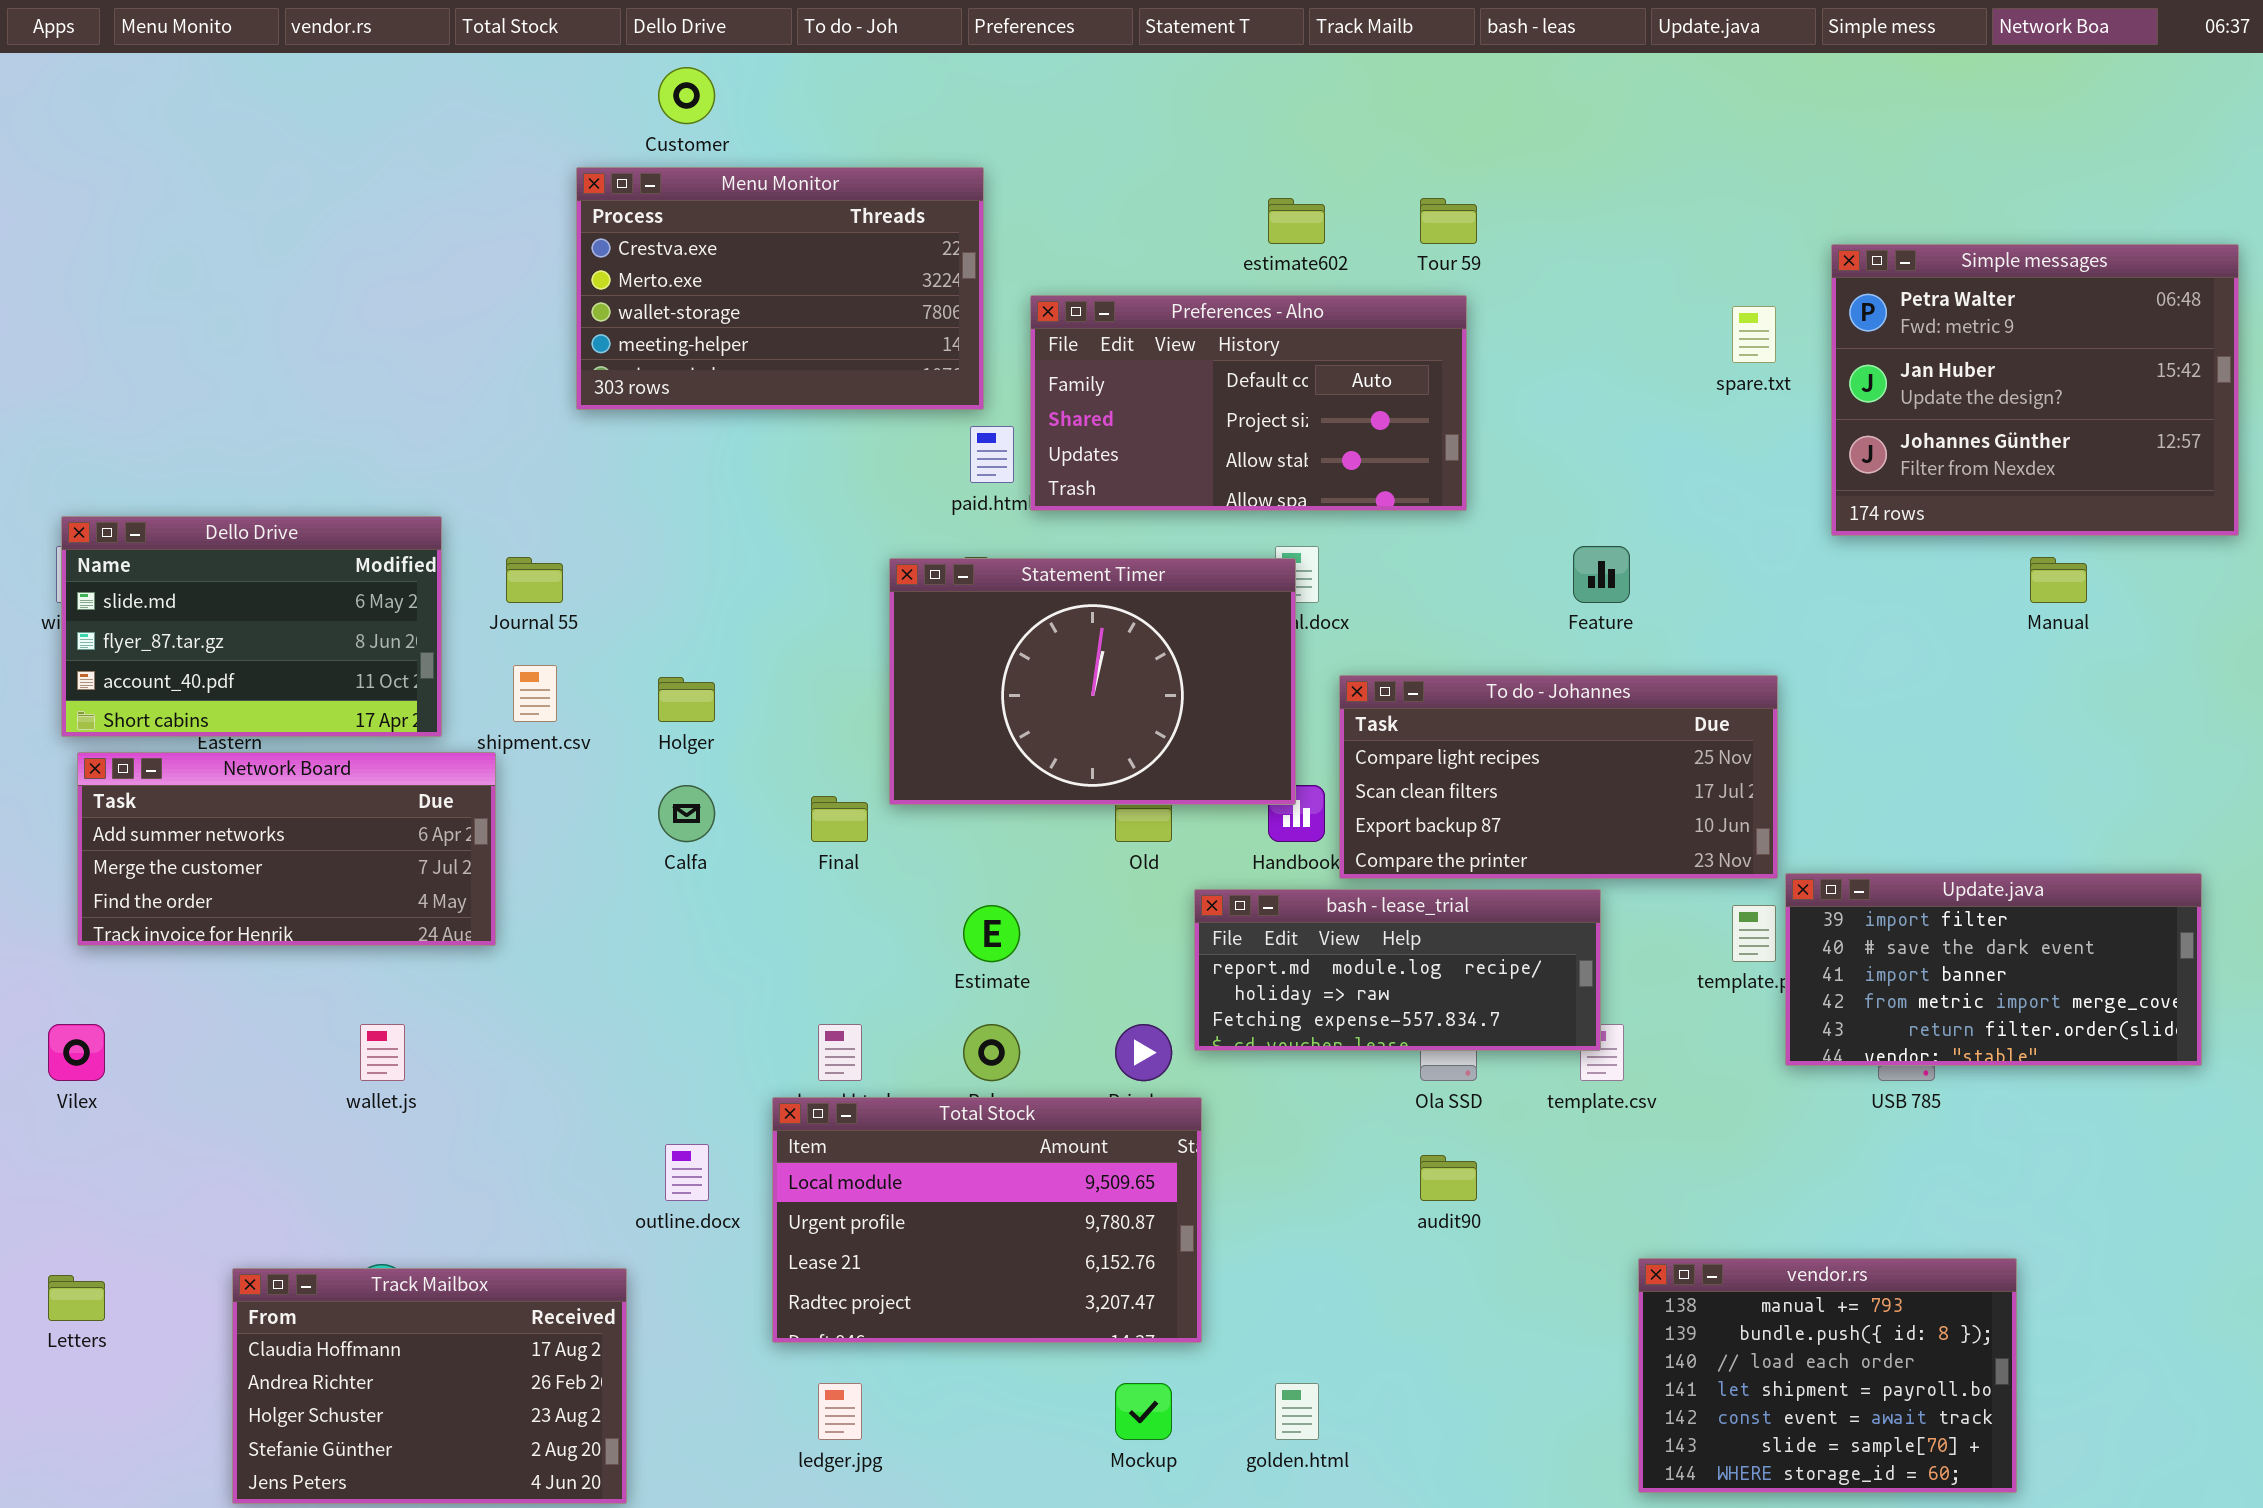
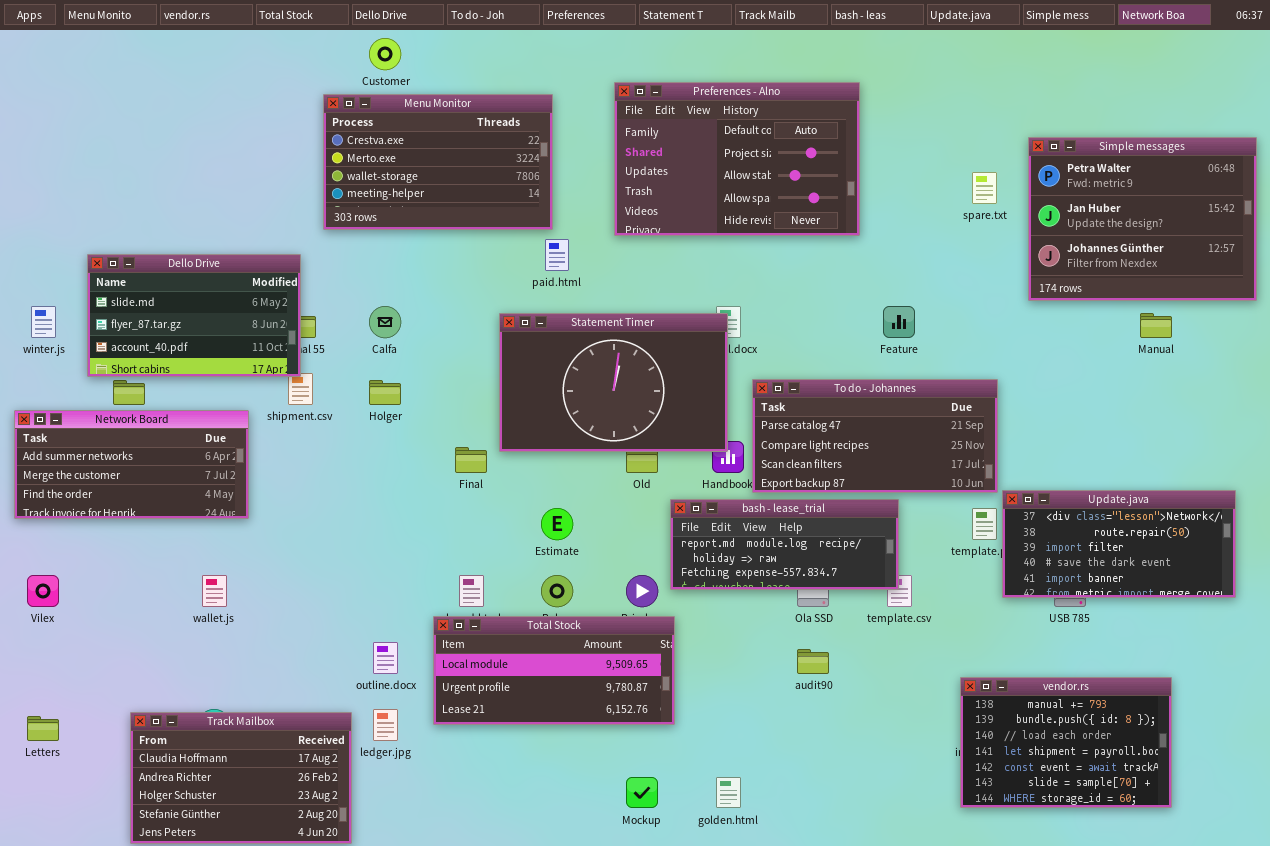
Preferences - Alno: [1030,295,1467,511] -> [614,82,860,236], moved, resized
Dello Drive: [61,516,442,737] -> [87,254,301,377], moved
To do - Johannes: [1339,675,1778,879] -> [752,379,998,493], scrolled up 1 row
Network Board: [77,752,496,946] -> [14,410,249,519], moved
Calfa: [658,785,715,842] -> [369,306,401,338], moved
Update.java: [1785,873,2202,1066] -> [1002,490,1236,598], scrolled up 2 rows
Total Stock: [772,1097,1202,1343] -> [433,616,675,725], resized
vendor.rs: [1638,1258,2017,1493] -> [960,677,1172,808], moved
ledger.jpg: [818,1383,862,1440] -> [373,709,398,741], moved

